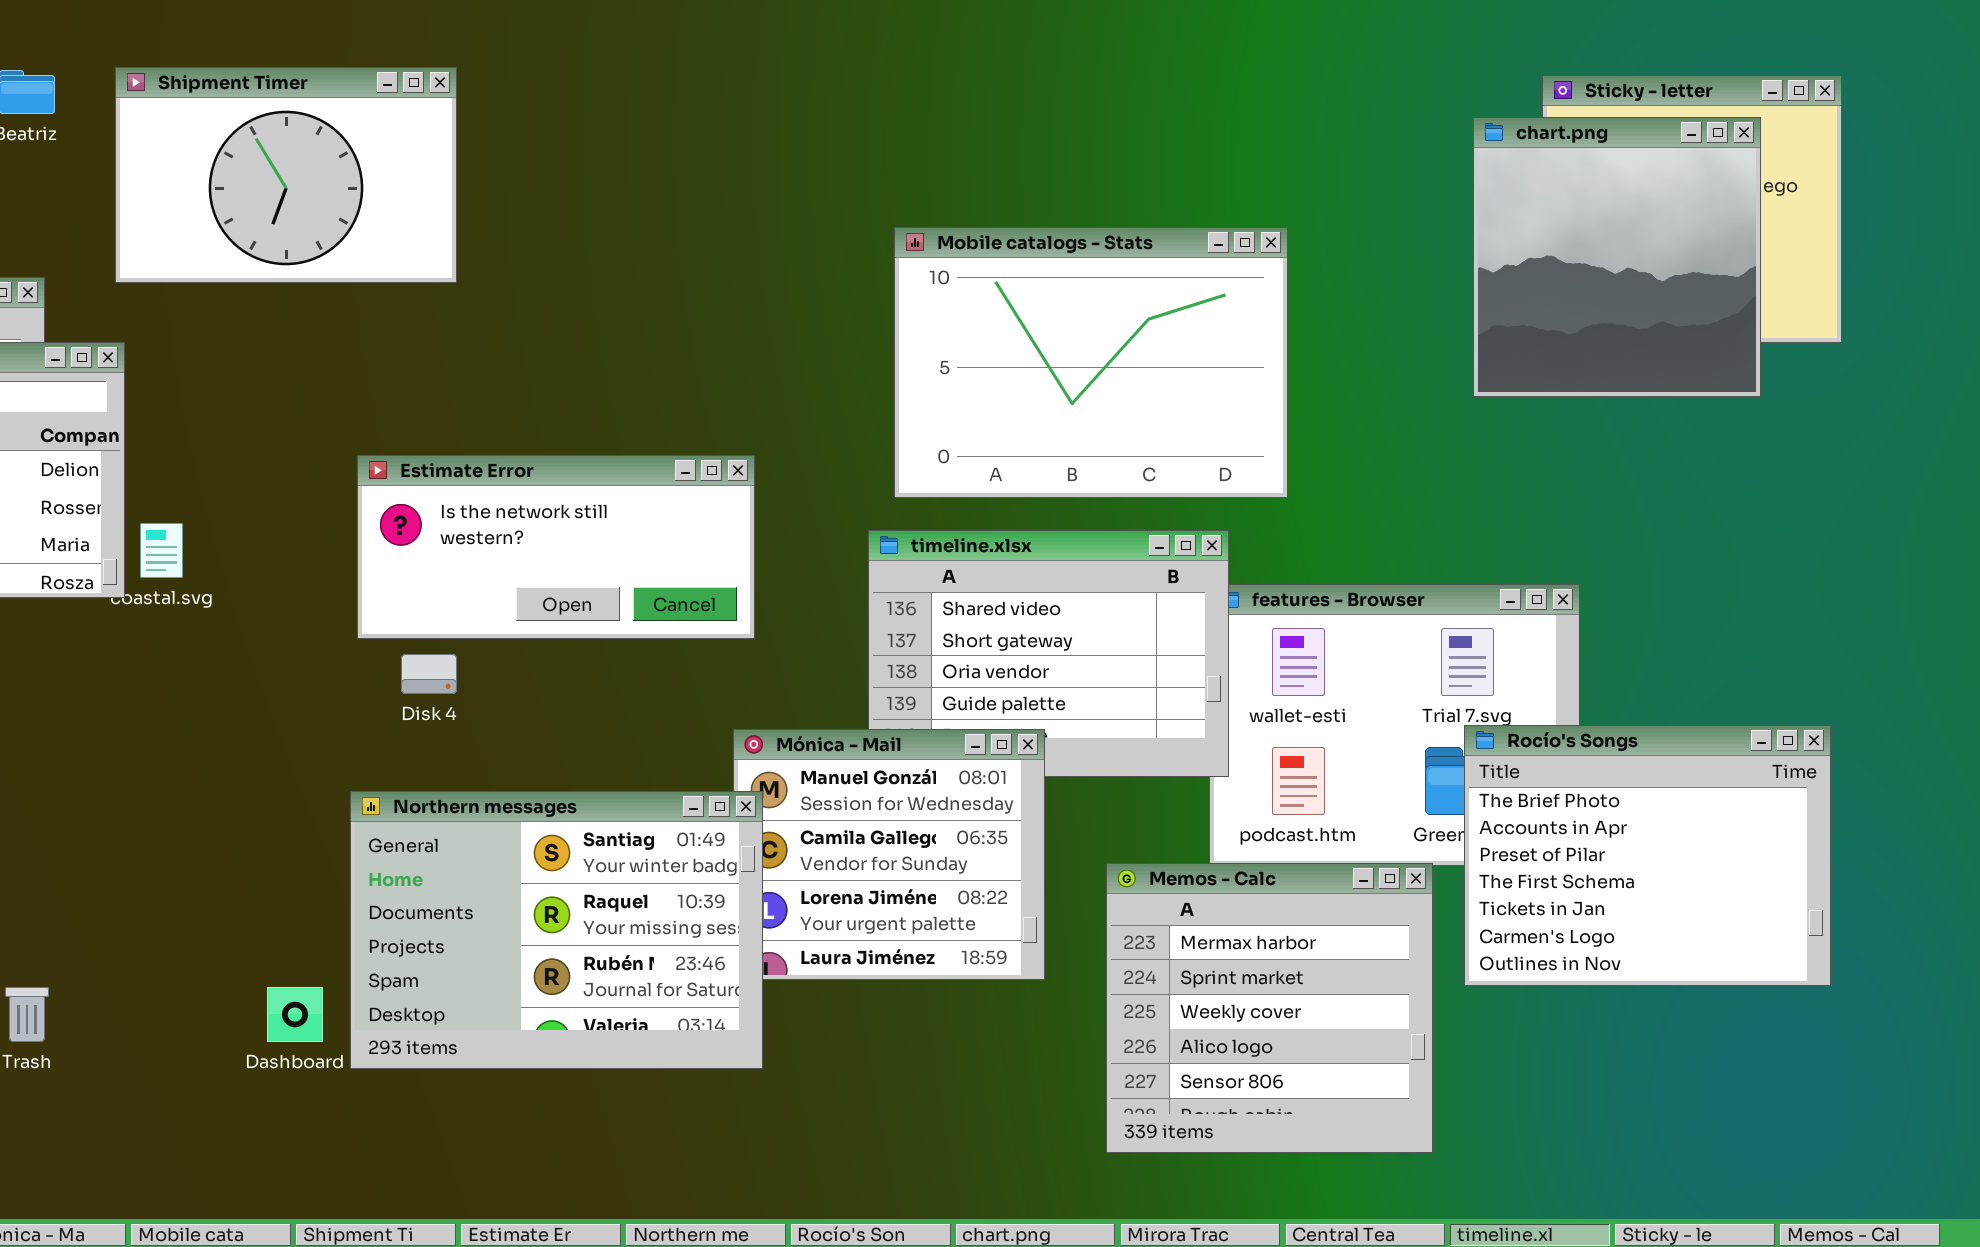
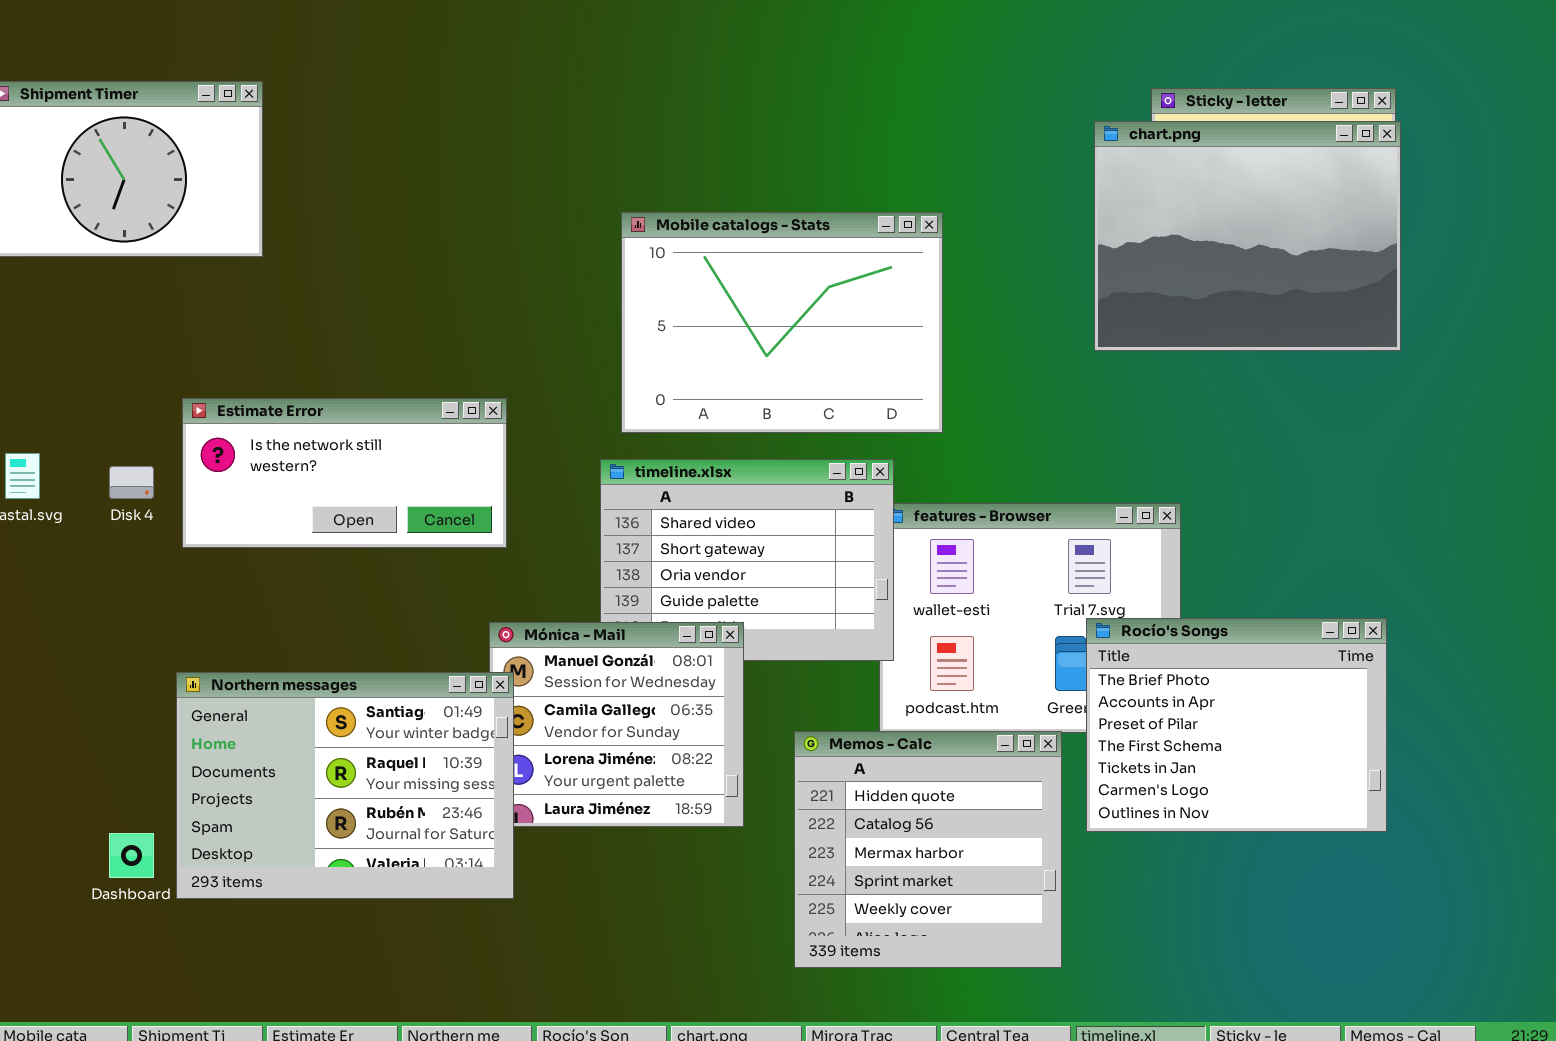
chart.png: [1473,117,1761,397] -> [1094,121,1401,351], resized
Disk 4: [401,654,457,694] -> [109,466,154,499], moved
Memos - Calc: [1106,863,1433,1153] -> [794,731,1062,968], scrolled up 2 rows

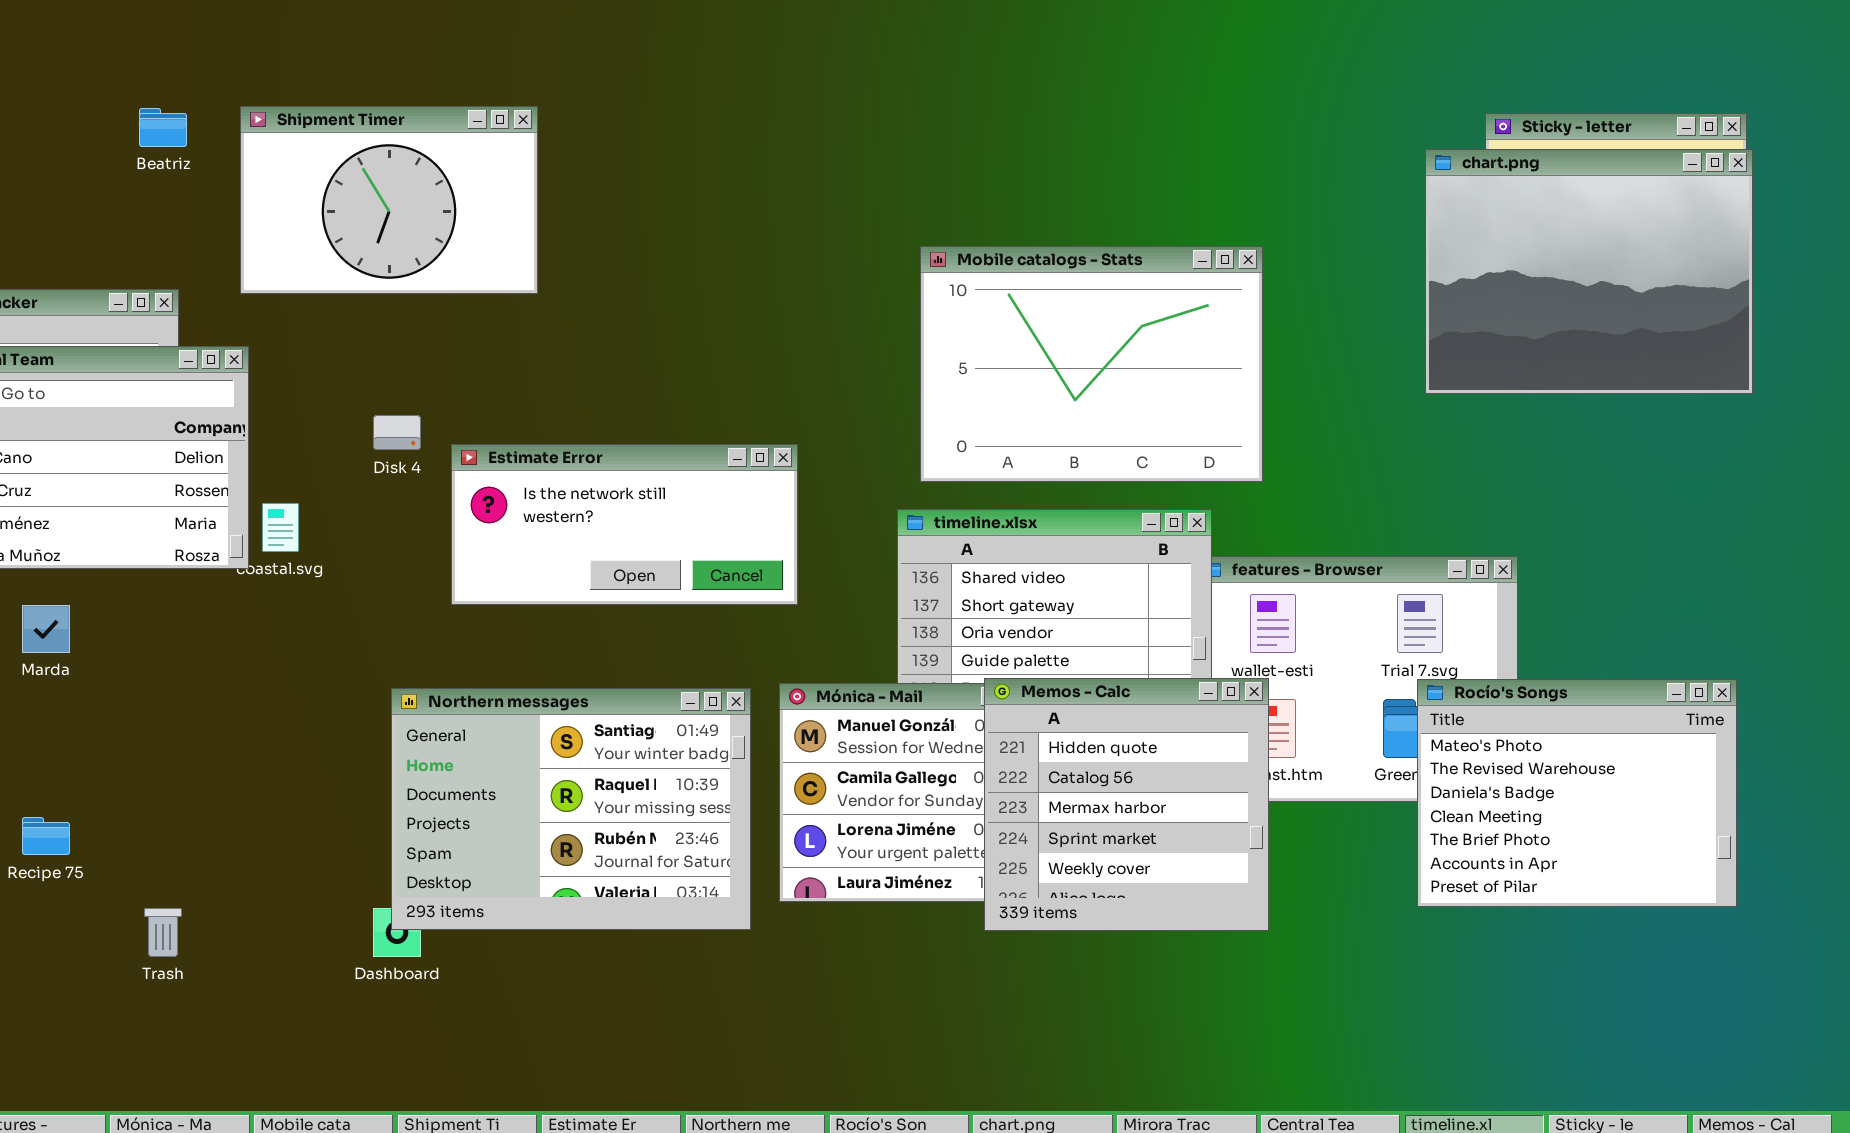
Disk 4: [109,466,154,499] -> [373,415,421,450], moved
Rocío's Songs: [1086,618,1387,832] -> [1417,679,1737,907], scrolled up 4 rows
Northern messages: [176,672,514,899] -> [391,688,751,930], moved
Memos - Calc: [794,731,1062,968] -> [984,678,1269,931], moved

